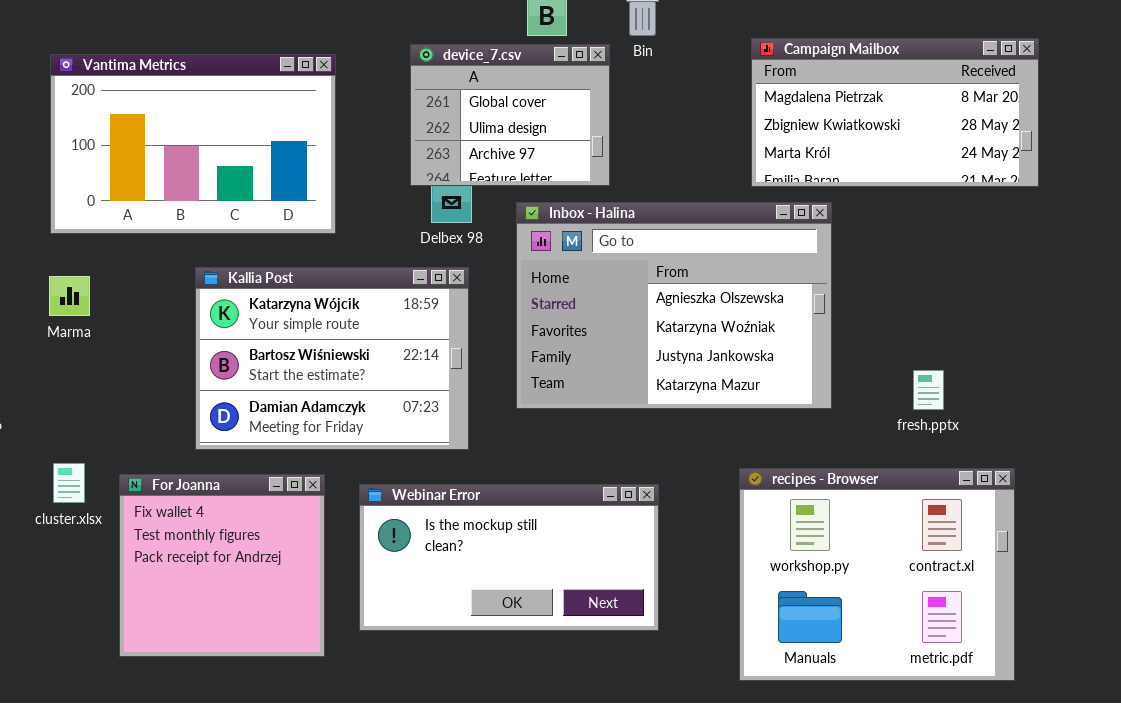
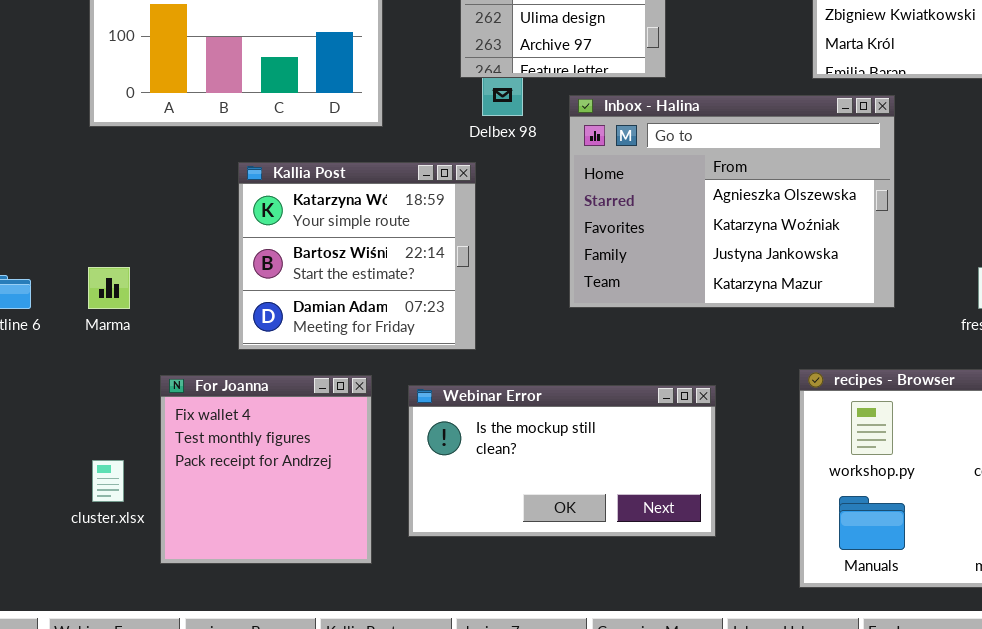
Kallia Post: [195,267,469,450] -> [238,162,476,350], resized
Marma: [49,276,90,316] -> [88,267,130,309], moved
cluster.xlsx: [53,463,85,503] -> [92,460,124,502], moved

